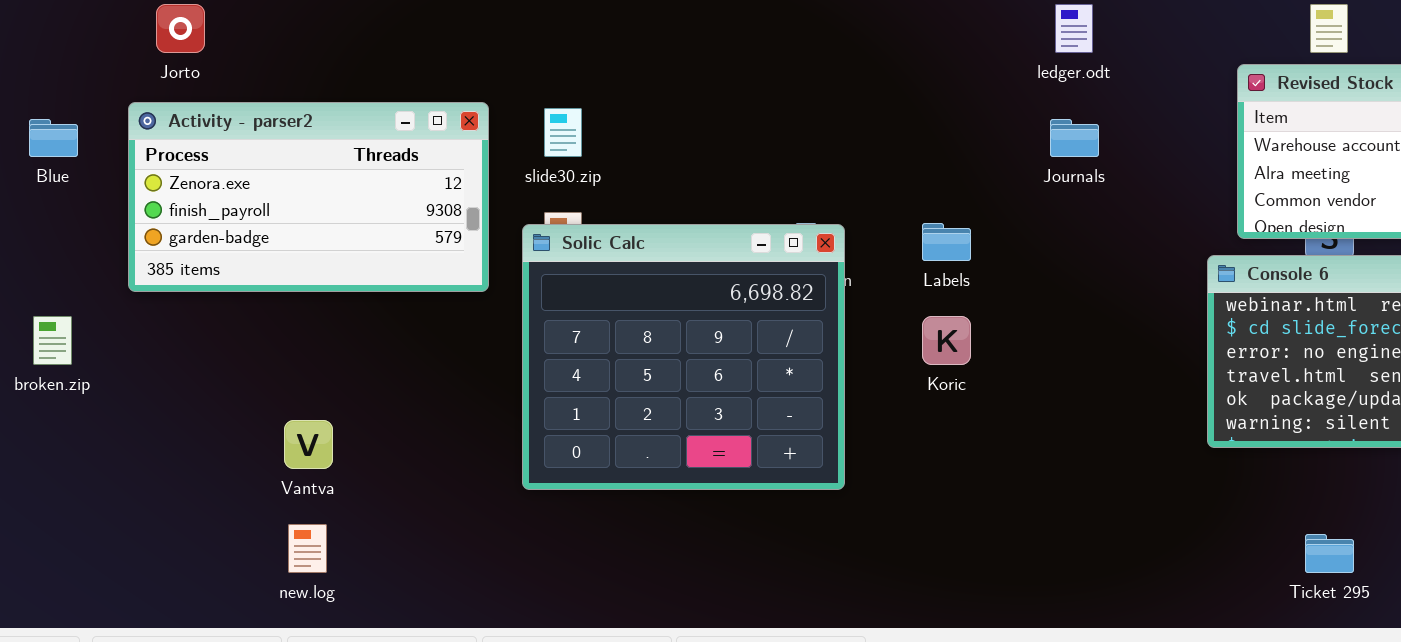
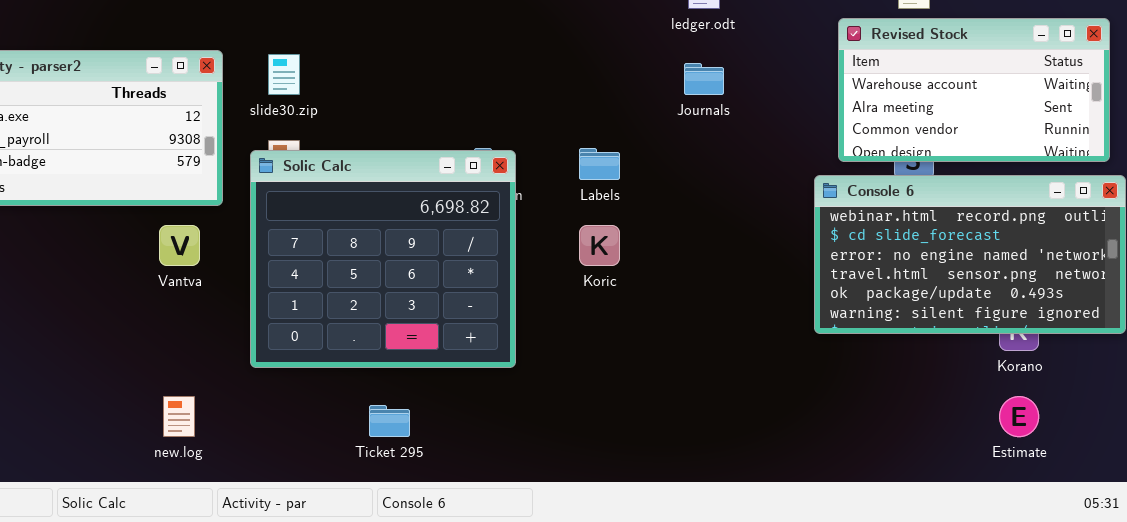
Vantva: [284,420,333,469] -> [159,225,200,266], moved
new.log: [288,524,327,573] -> [163,396,195,437], moved
Ticket 295: [1305,534,1354,573] -> [369,405,410,437], moved

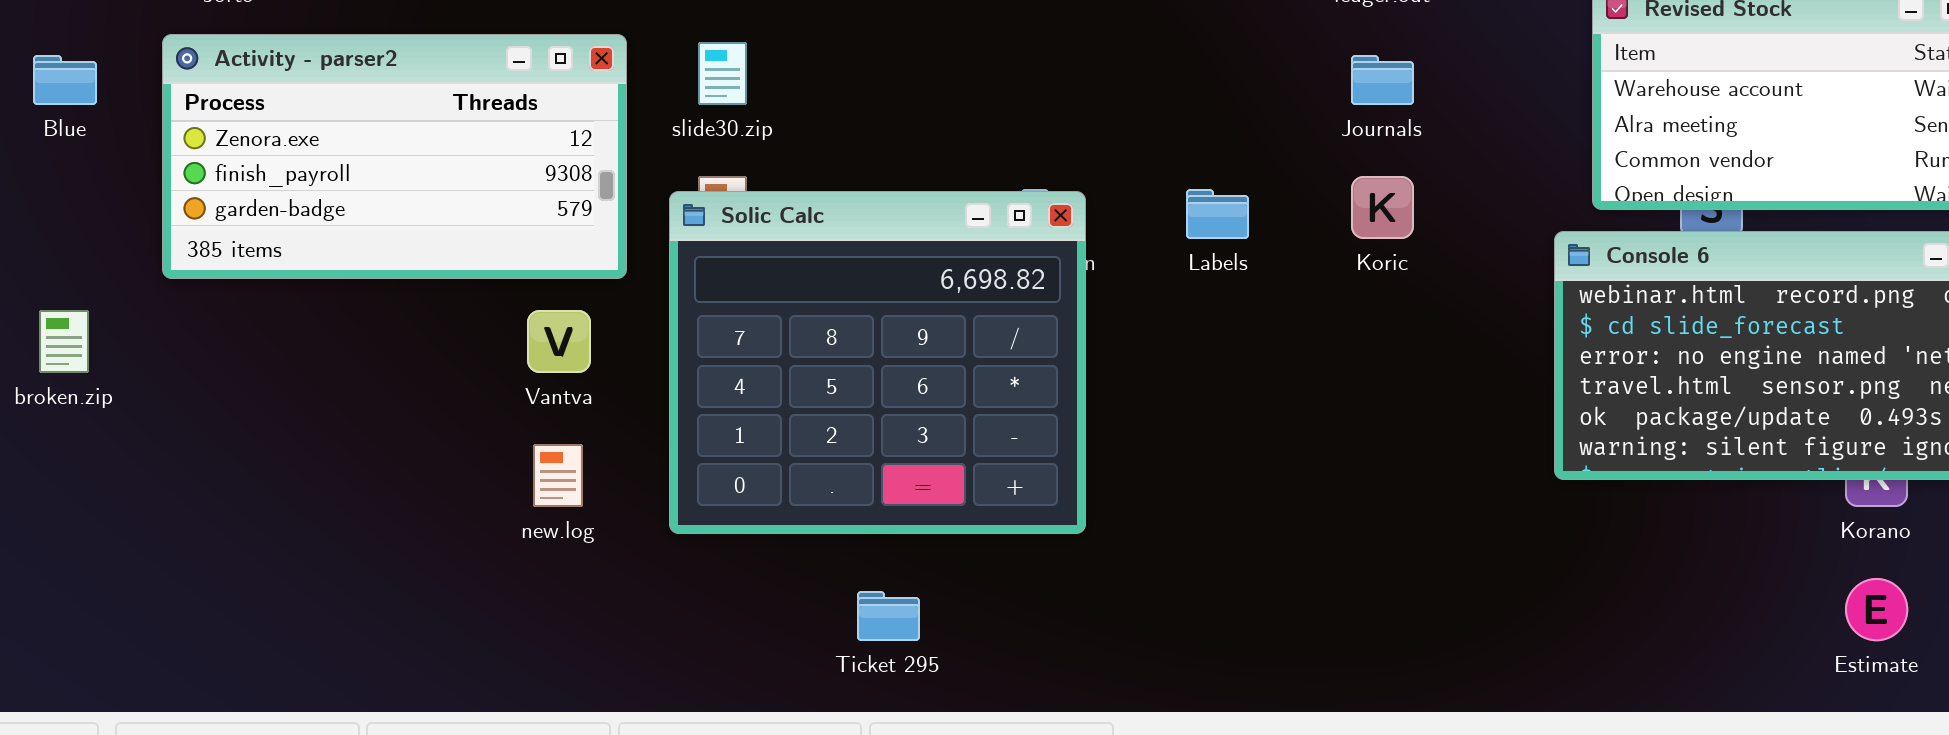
Koric: [579,225,620,266] -> [1351,176,1414,239], moved
new.log: [163,396,195,437] -> [533,444,583,507], moved

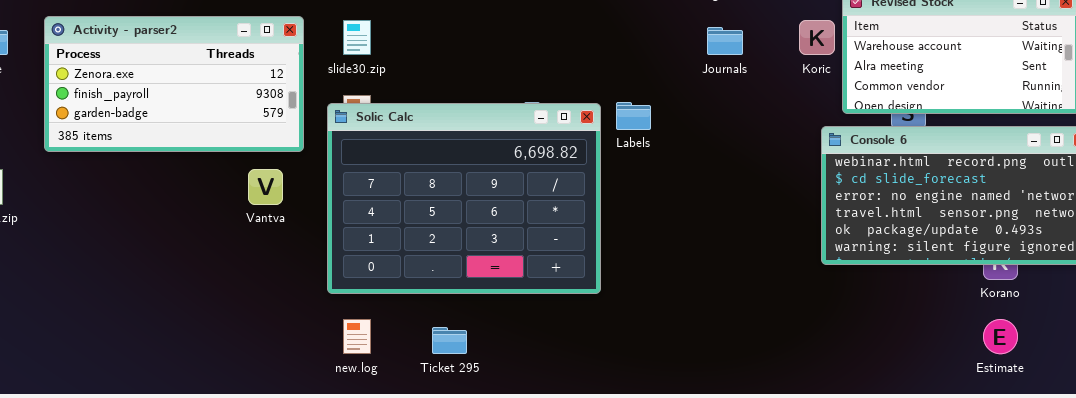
Koric: [1351,176,1414,239] -> [799,20,835,55], moved
Solic Calc: [669,191,1086,534] -> [327,103,601,294], resized
new.log: [533,444,583,507] -> [343,319,371,354], moved

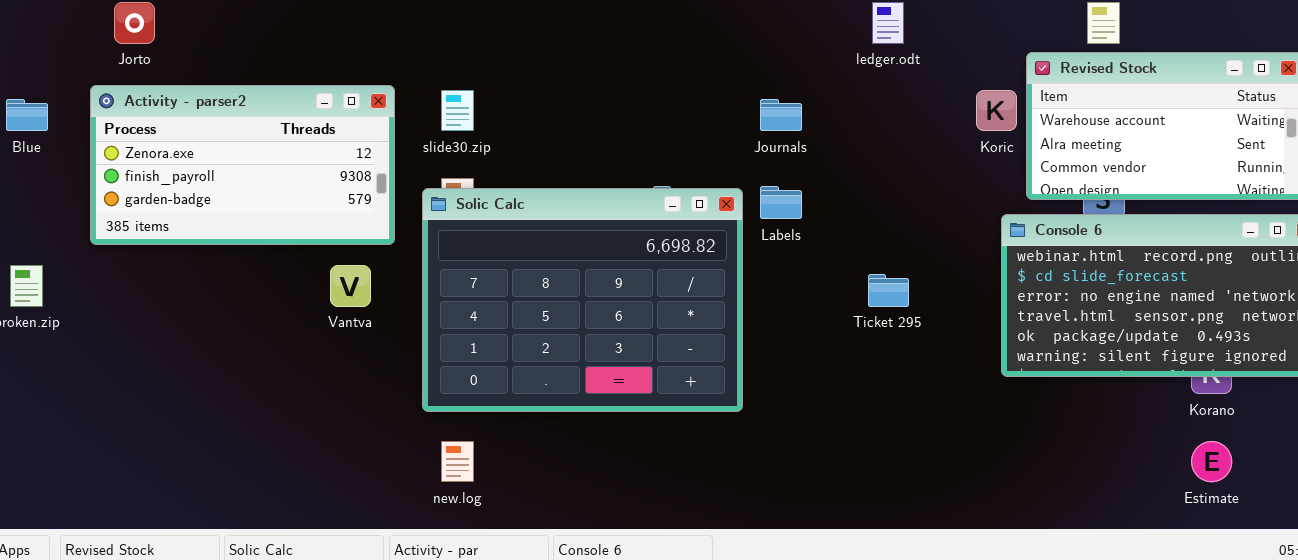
Journals: [707,27,743,55] -> [760,99,802,131], moved
Ticket 295: [432,327,467,354] -> [868,274,909,307], moved

